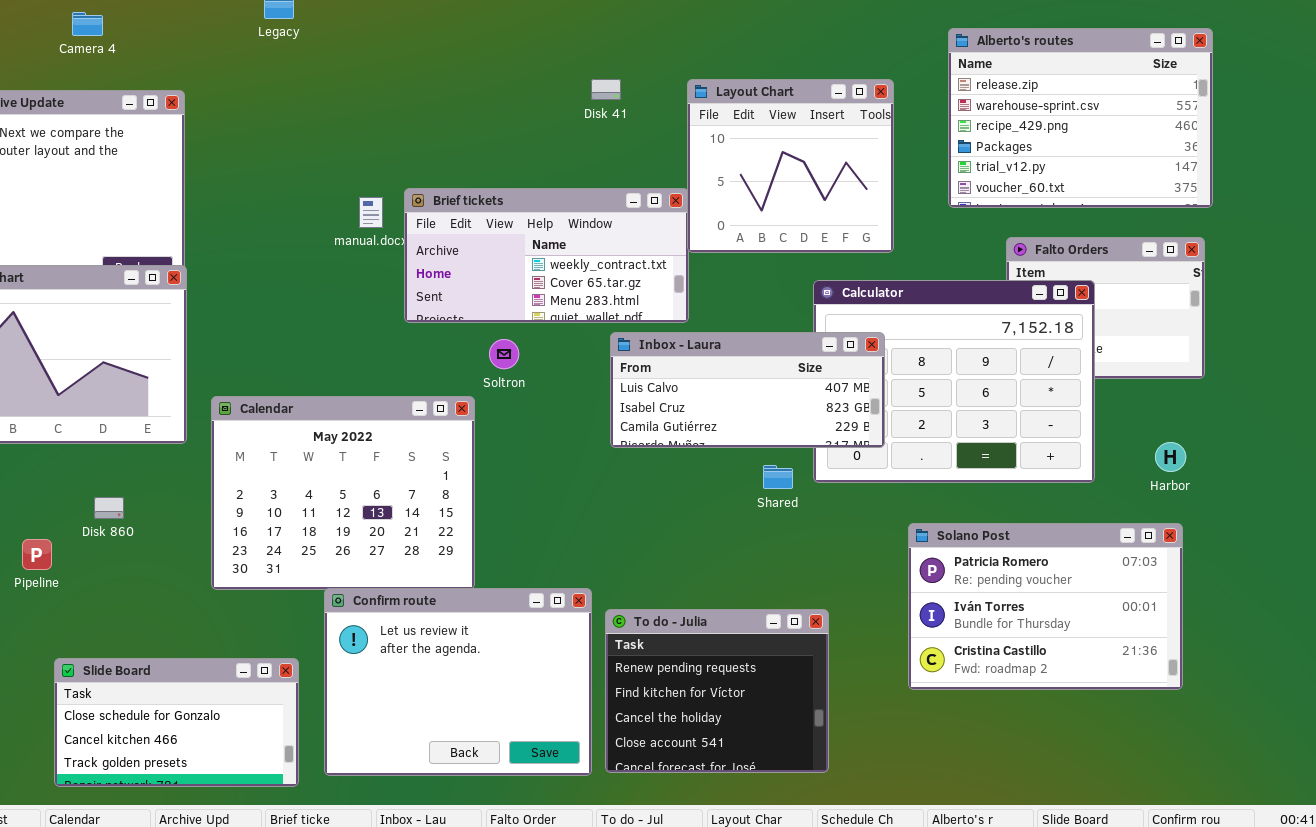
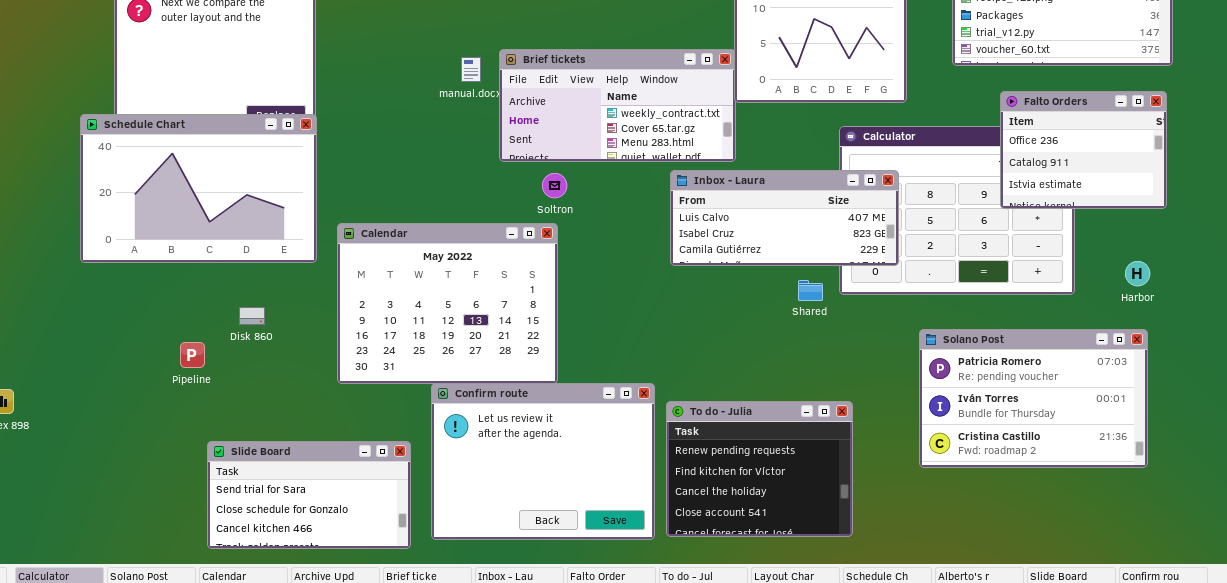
Falto Orders: [1006,237,1205,379] -> [1000,91,1167,209], raised
Soltron: [489,339,519,369] -> [542,173,567,198], moved
Slide Board: [54,658,299,787] -> [207,441,411,549], scrolled up 1 row

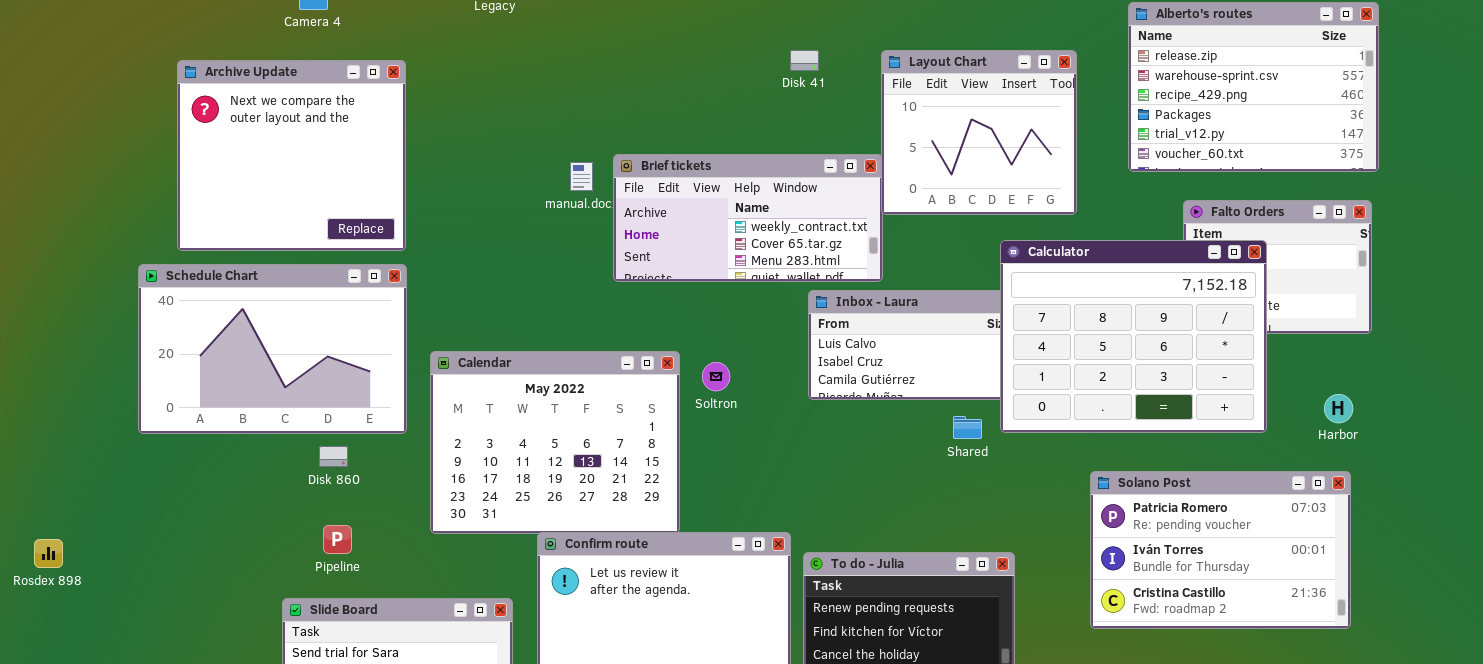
Schedule Chart: [80,114,317,263] -> [138,264,407,434], moved
Calculator: [839,126,1075,295] -> [1000,240,1267,433], raised
Soltron: [542,173,567,198] -> [702,362,730,391], moved
Pipeline: [180,342,205,368] -> [323,525,352,554], moved

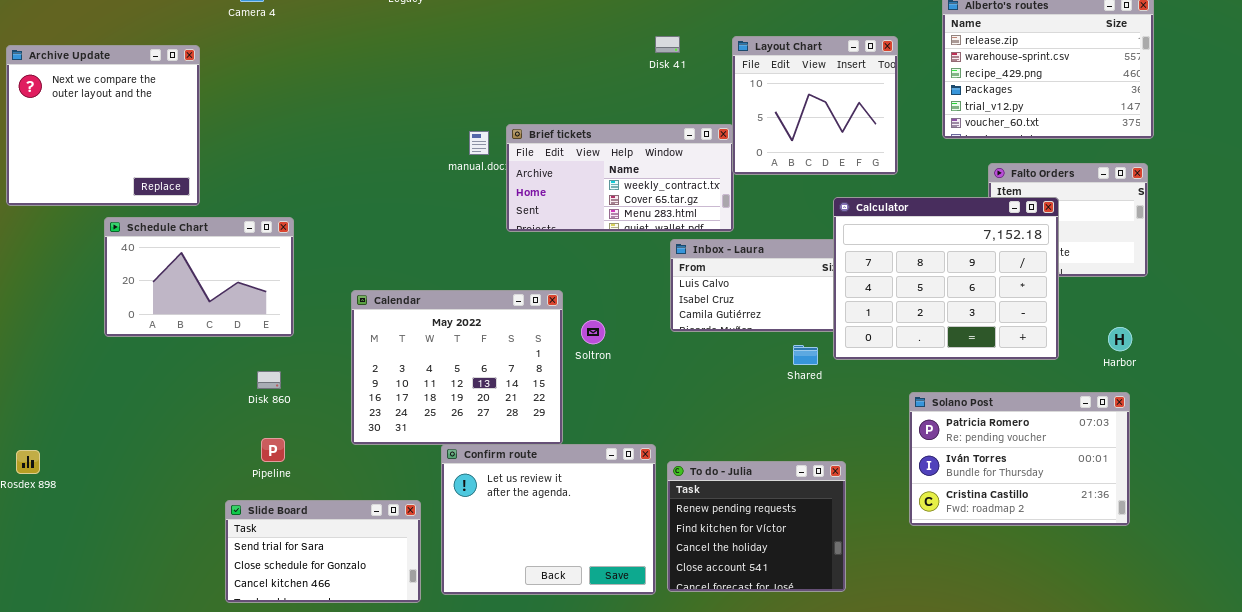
Archive Update: [177,60,406,251] -> [6,45,200,206], moved
Schedule Chart: [138,264,407,434] -> [104,217,294,337], resized
Soltron: [702,362,730,391] -> [581,320,605,344], moved

